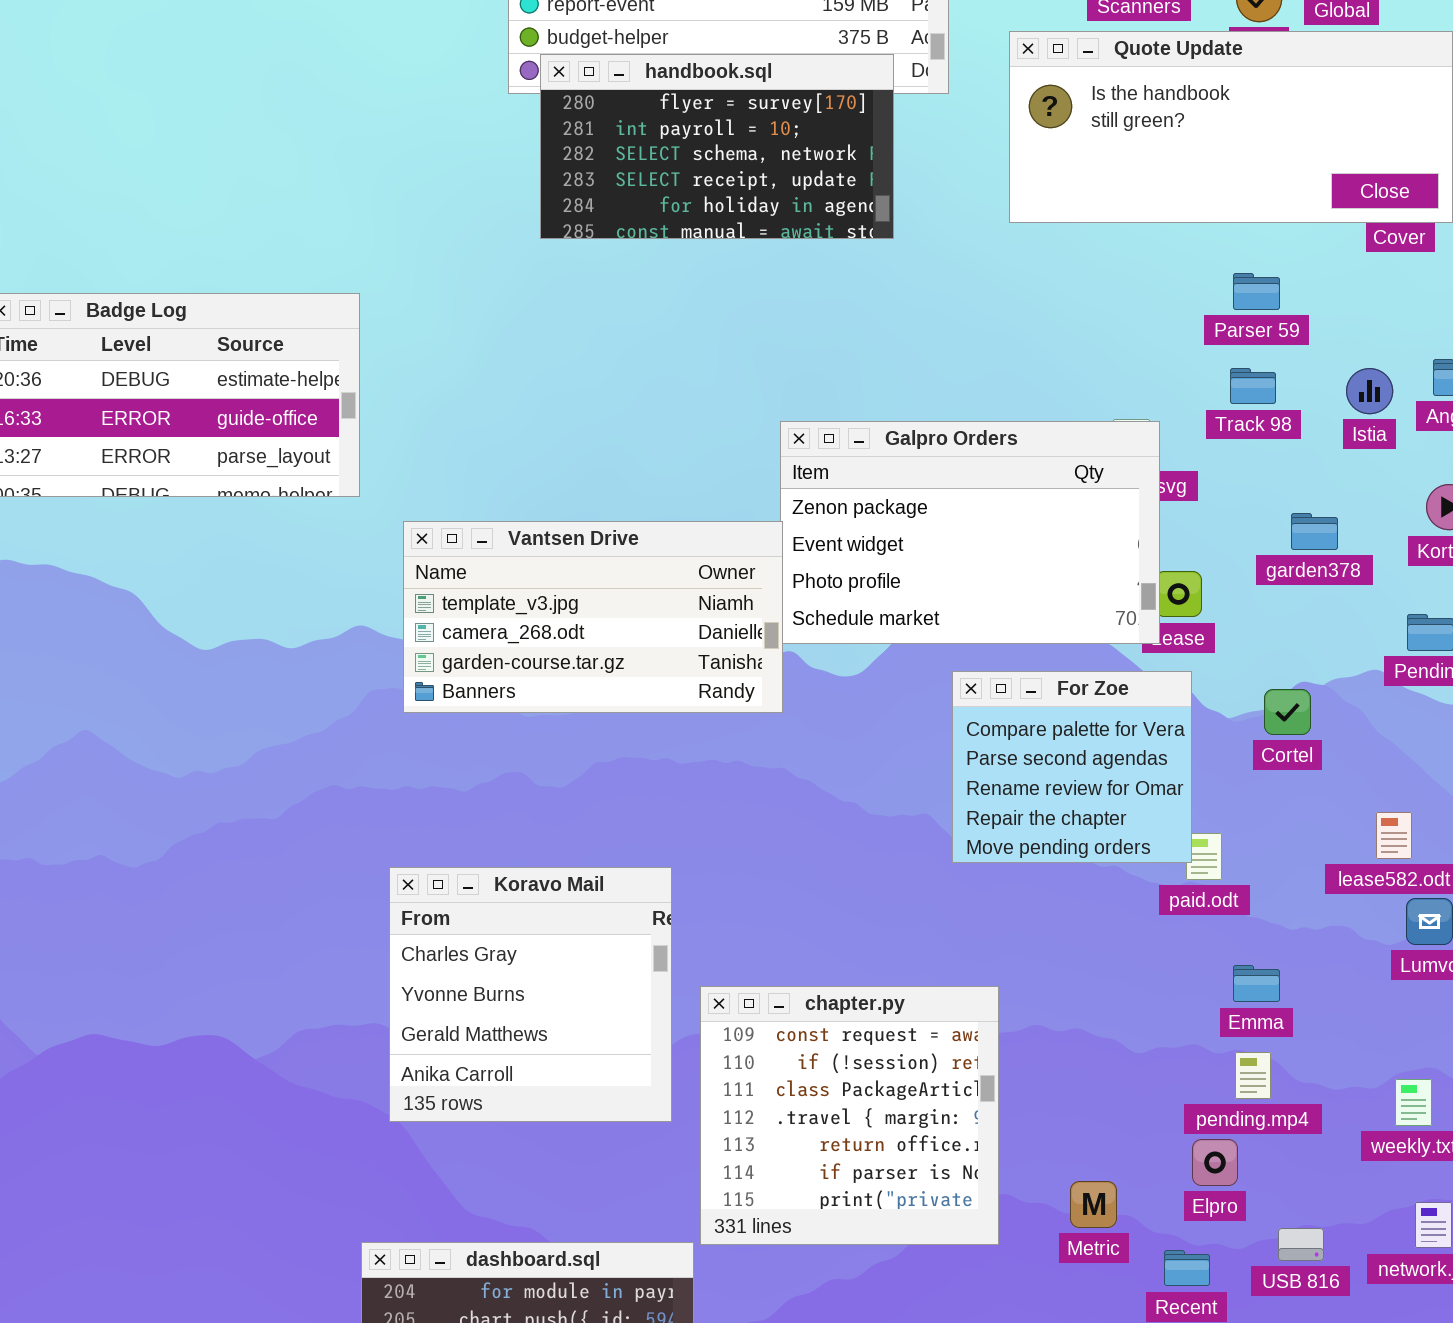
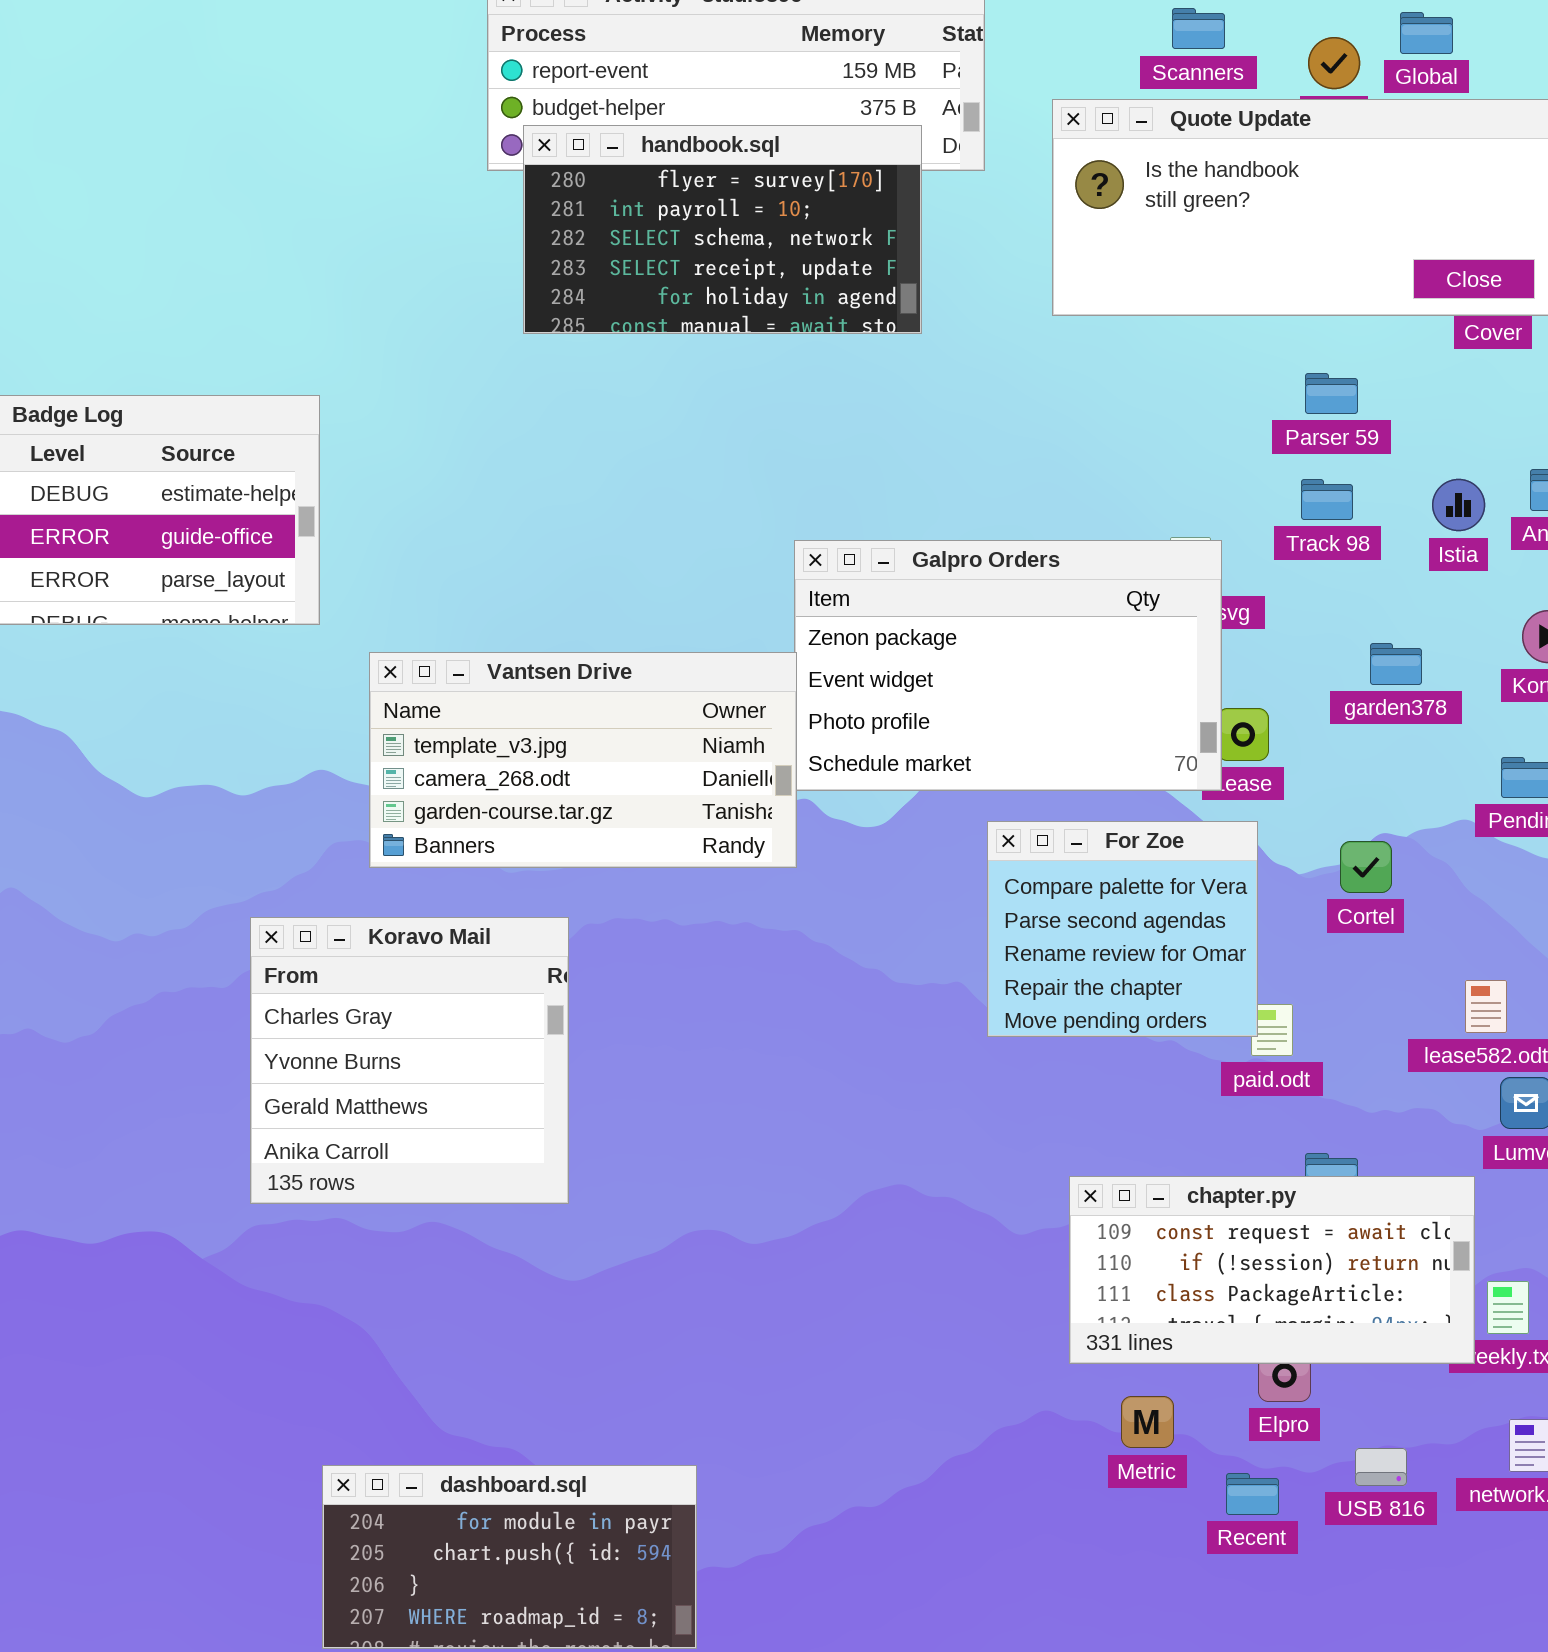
Koravo Mail: [389,867,672,1122] -> [250,917,569,1204], moved
chapter.py: [700,986,999,1245] -> [1069,1176,1475,1364], moved, resized

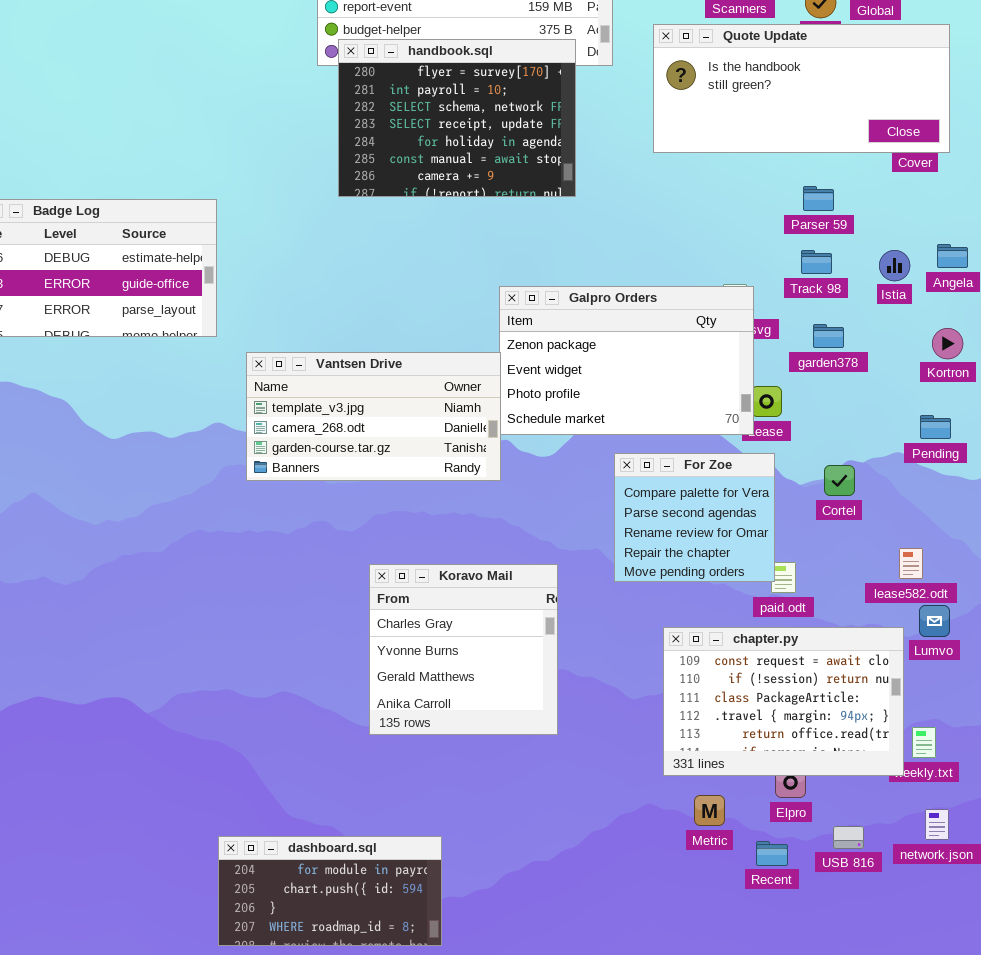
handbook.sql: [523,125,922,334] -> [338,39,576,197], resized
garden378: [1370,643,1422,685] -> [813,324,844,348], moved
Koravo Mail: [250,917,569,1204] -> [369,564,558,735], moved
chapter.py: [1069,1176,1475,1364] -> [663,627,904,776], resized

